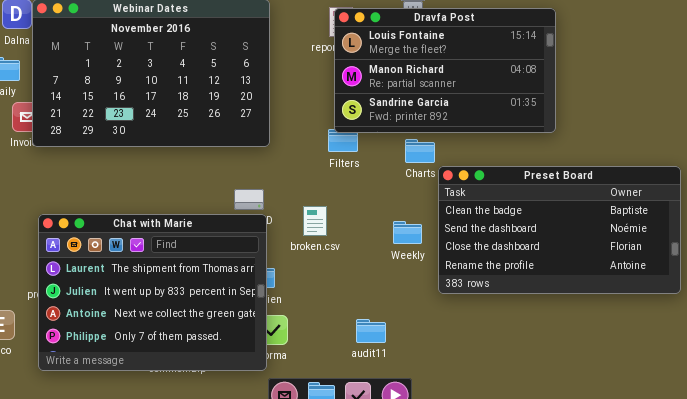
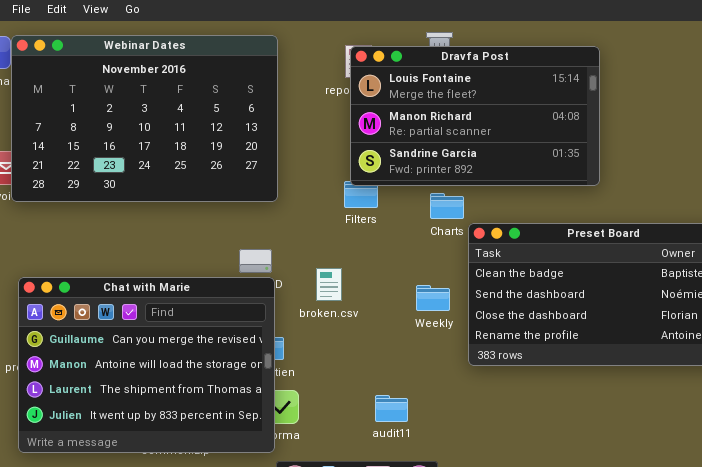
Chat with Marie: [38,214,267,371] -> [18,277,275,453], scrolled up 2 rows

